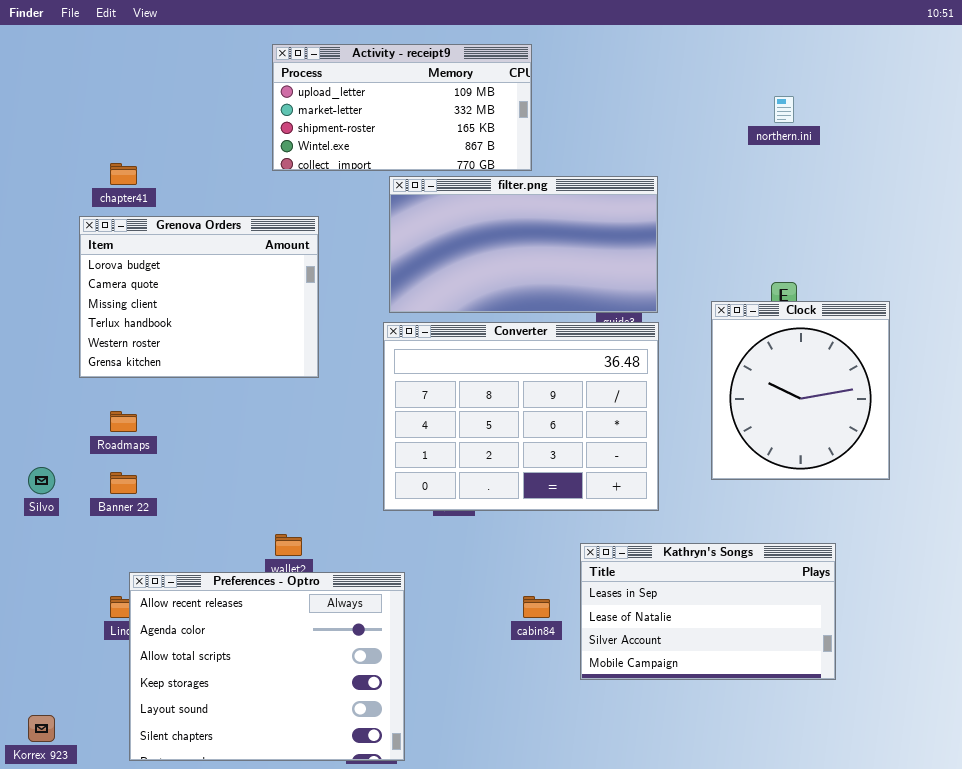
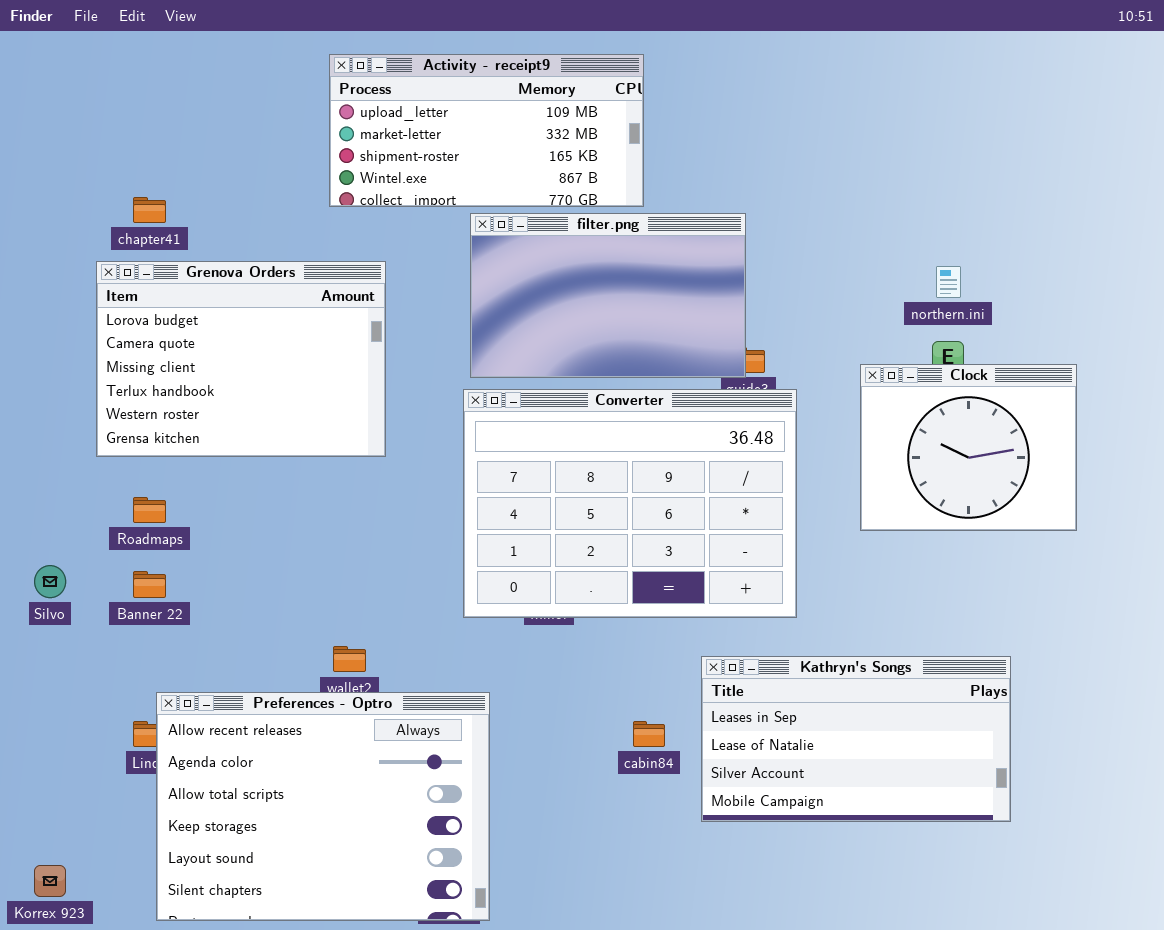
northern.ini: [774,96,794,123] -> [936,266,961,298], moved
filter.png: [389,176,658,313] -> [470,213,746,378], resized
Clock: [711,301,890,480] -> [860,364,1077,531], resized

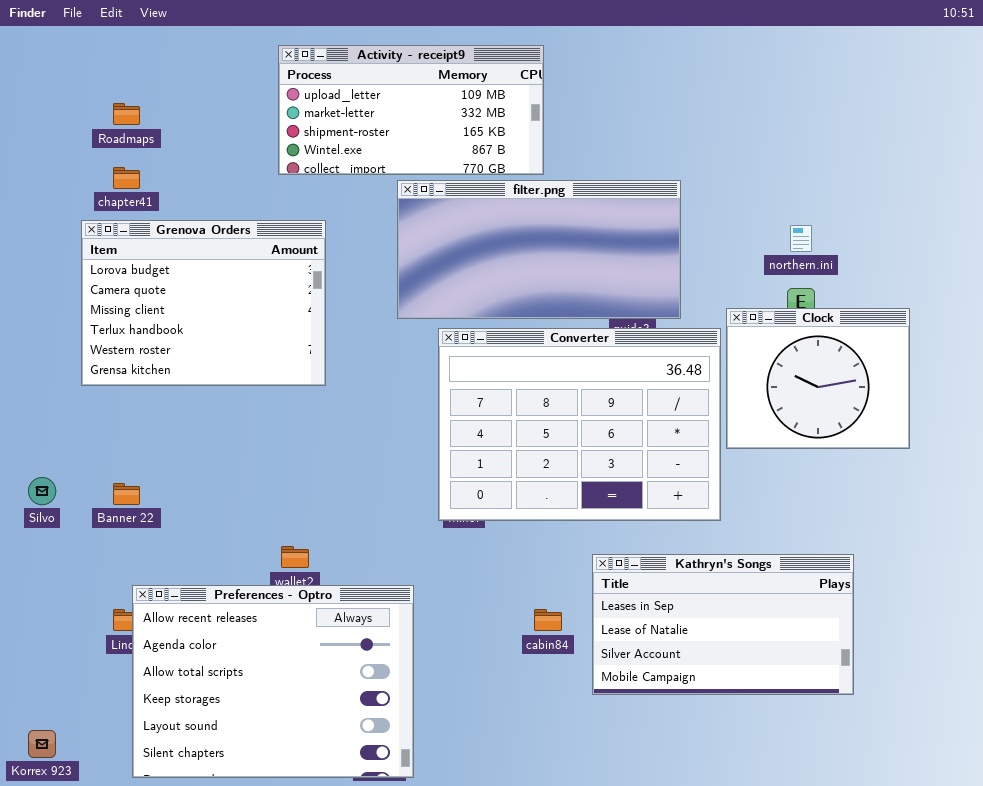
filter.png: [470,213,746,378] -> [397,180,681,319], resized
Converter: [463,389,797,618] -> [438,328,721,521], moved
Roadmaps: [133,497,166,523] -> [113,103,140,125], moved

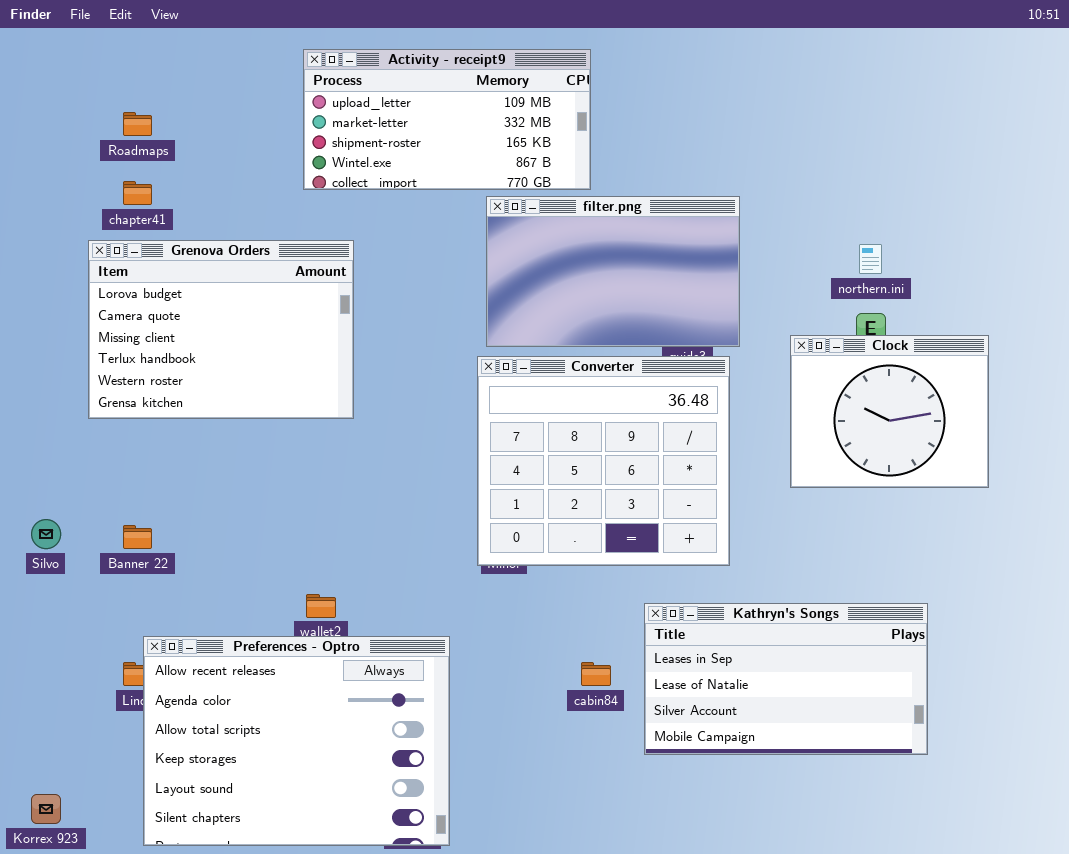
filter.png: [397,180,681,319] -> [486,196,740,347], resized
Converter: [438,328,721,521] -> [477,356,730,566], resized

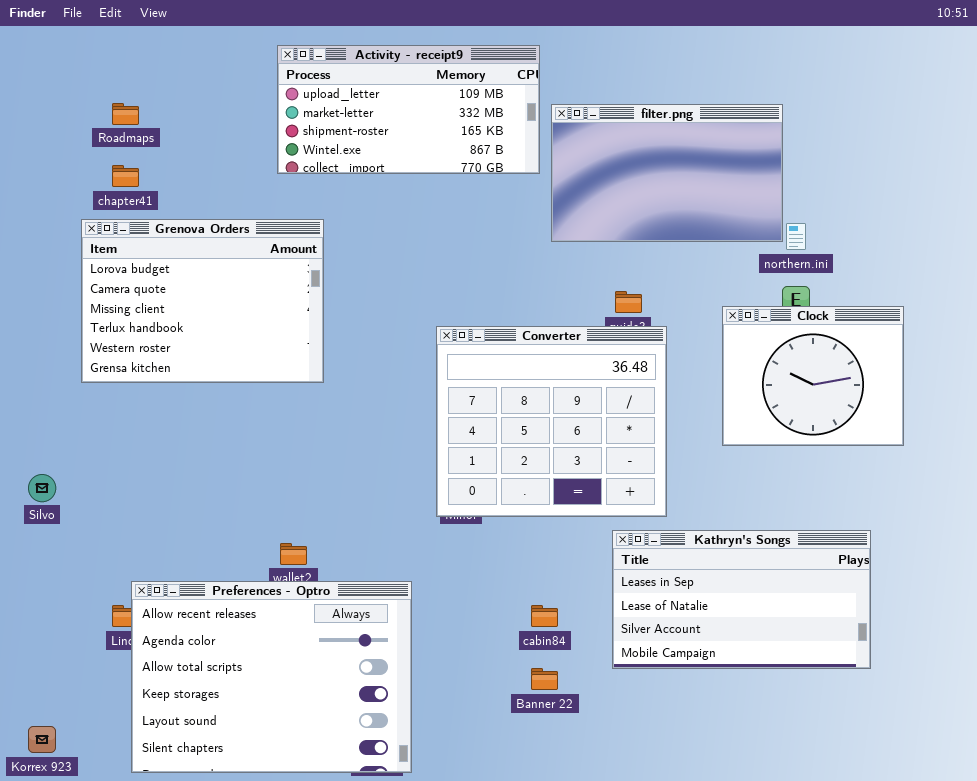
filter.png: [486,196,740,347] -> [551,104,783,242], moved
Banner 22: [123,525,152,549] -> [531,668,558,690], moved
Kathryn's Songs: [644,603,928,755] -> [612,530,871,669], moved

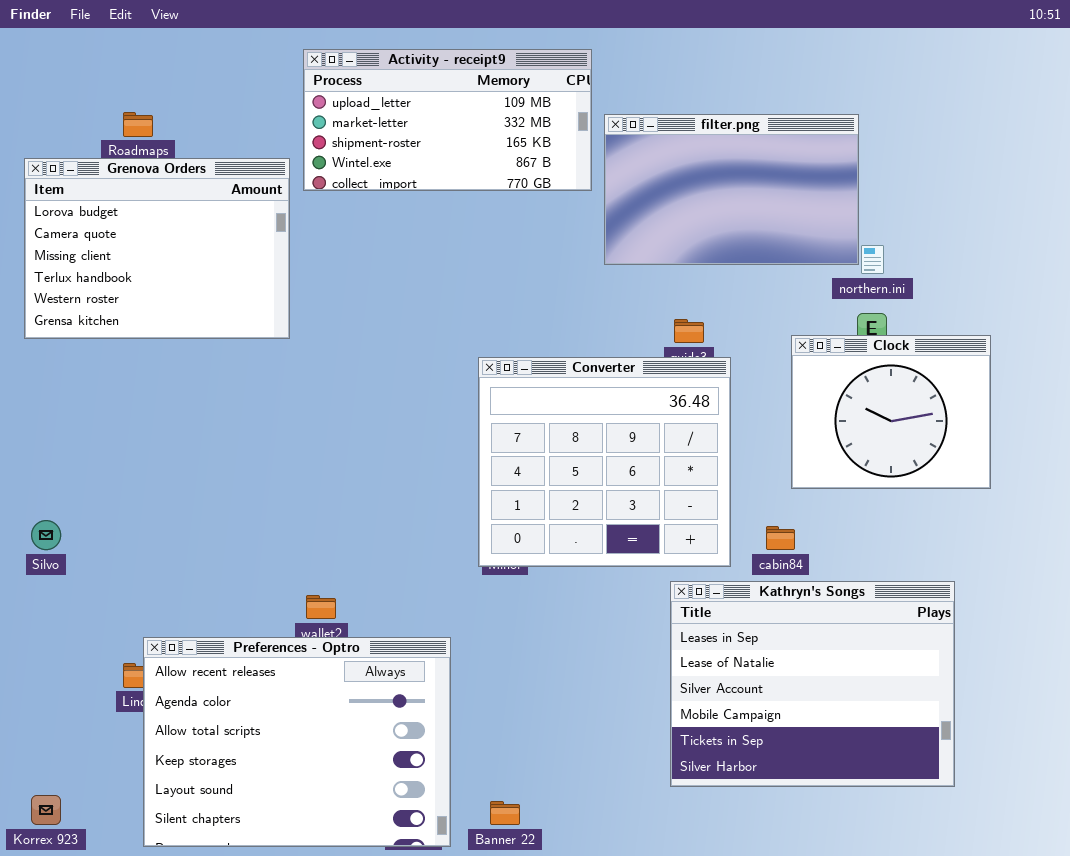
Grenova Orders: [81,219,324,383] -> [24,158,290,339], moved
Kathryn's Songs: [612,530,871,669] -> [670,581,955,787], resized
cabin84: [531,605,558,627] -> [766,526,795,550], moved
Banner 22: [531,668,558,690] -> [490,801,520,825], moved

